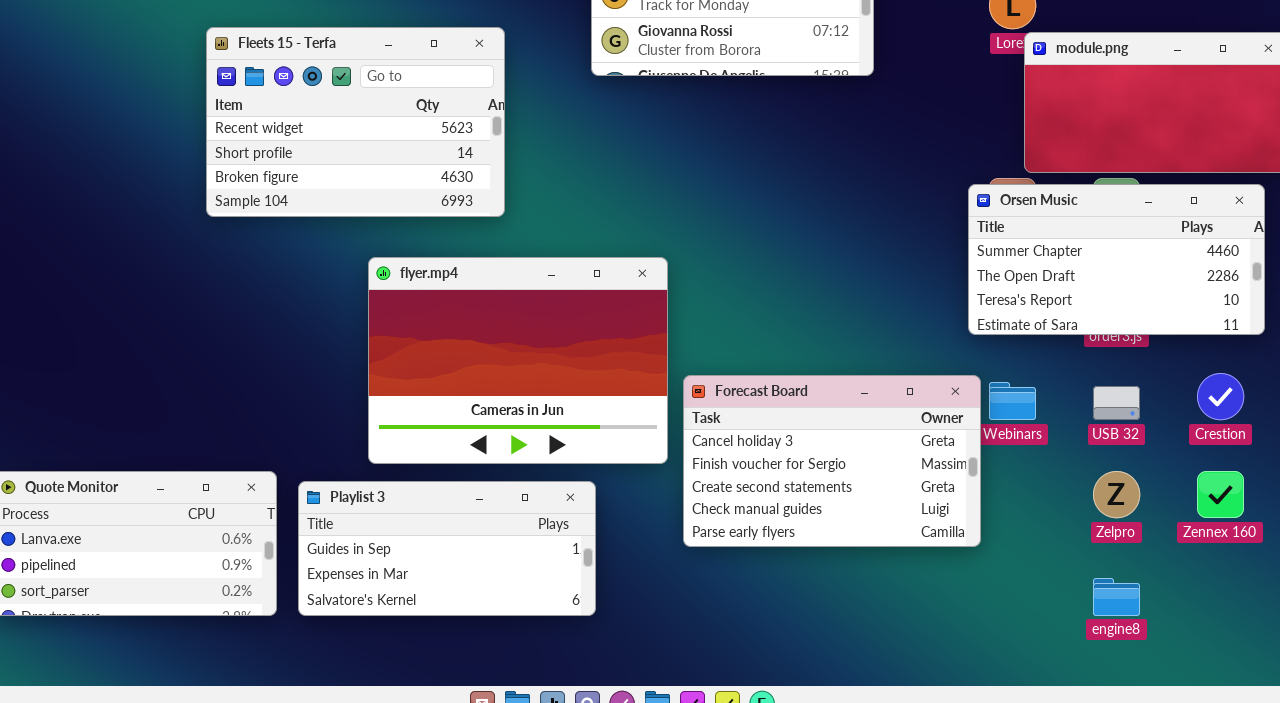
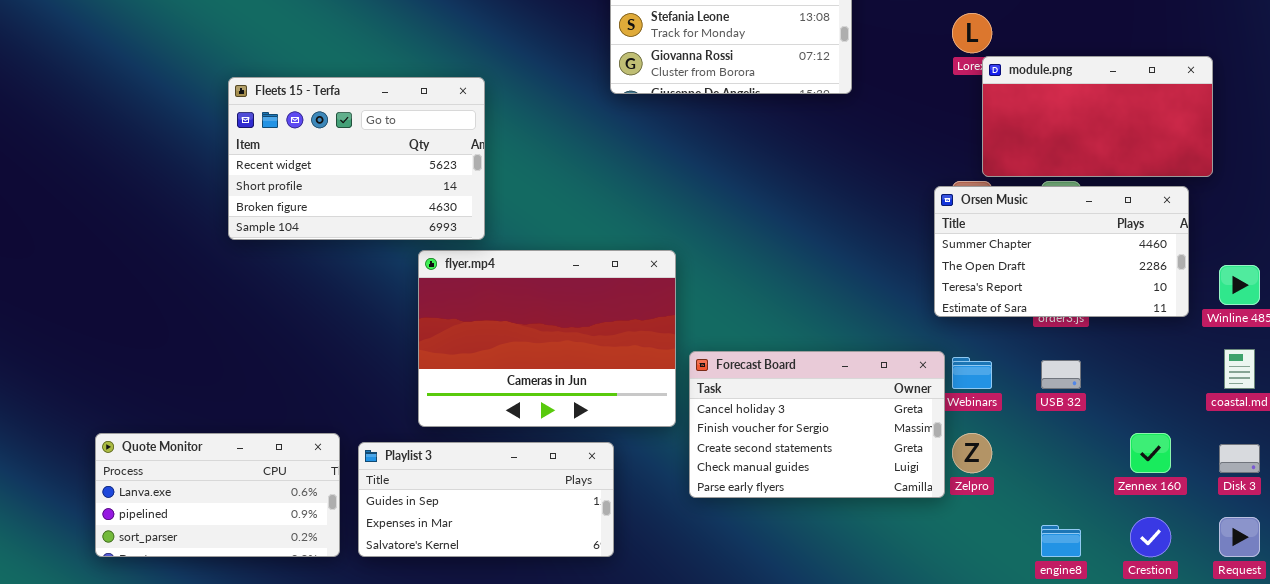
Fleets 15 - Terfa: [206,27,505,217] -> [228,77,485,240], moved
Crestion: [1197,373,1244,420] -> [1130,517,1171,557], moved
Zelpro: [1093,471,1140,518] -> [952,433,992,473], moved

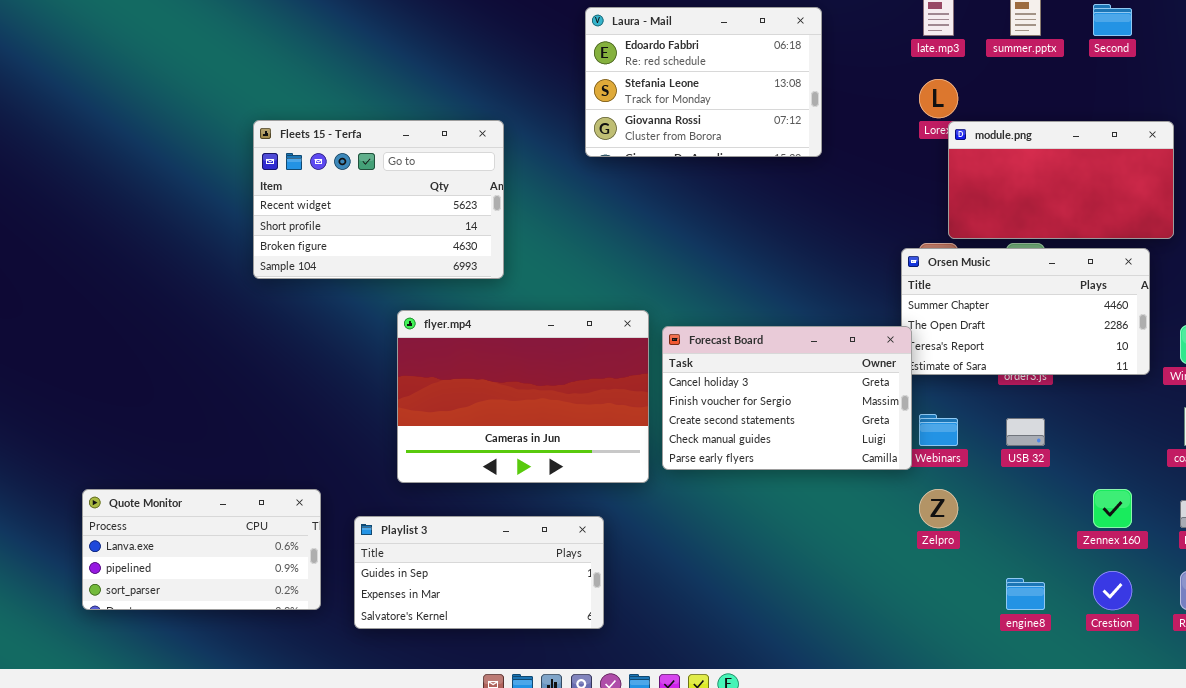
Fleets 15 - Terfa: [228,77,485,240] -> [253,120,504,279], moved
Forecast Board: [689,351,945,498] -> [662,326,912,470], moved
Playlist 3: [358,442,614,557] -> [354,516,604,629], moved

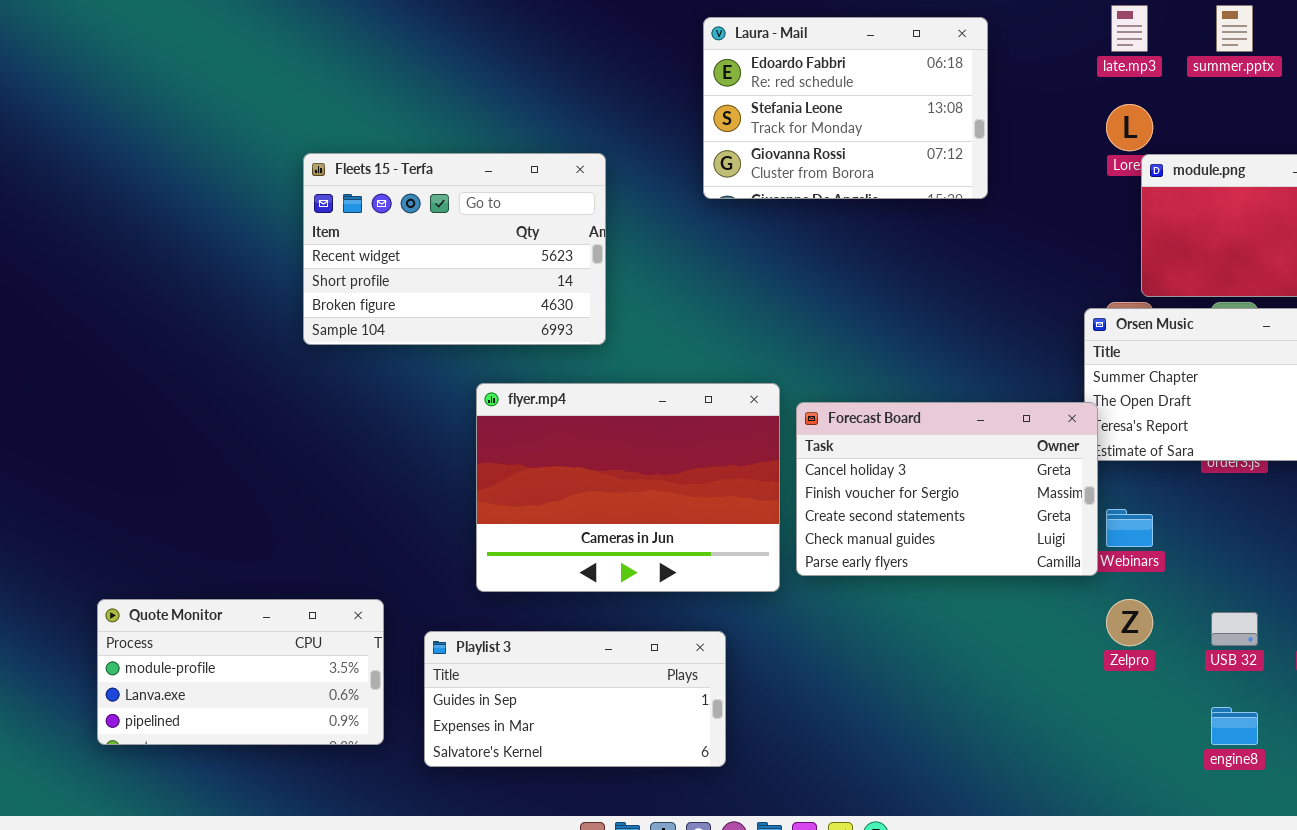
USB 32: [1006,418,1045,446] -> [1211,612,1258,646], moved
Quote Monitor: [82,489,321,610] -> [97,599,384,745], scrolled up 1 row

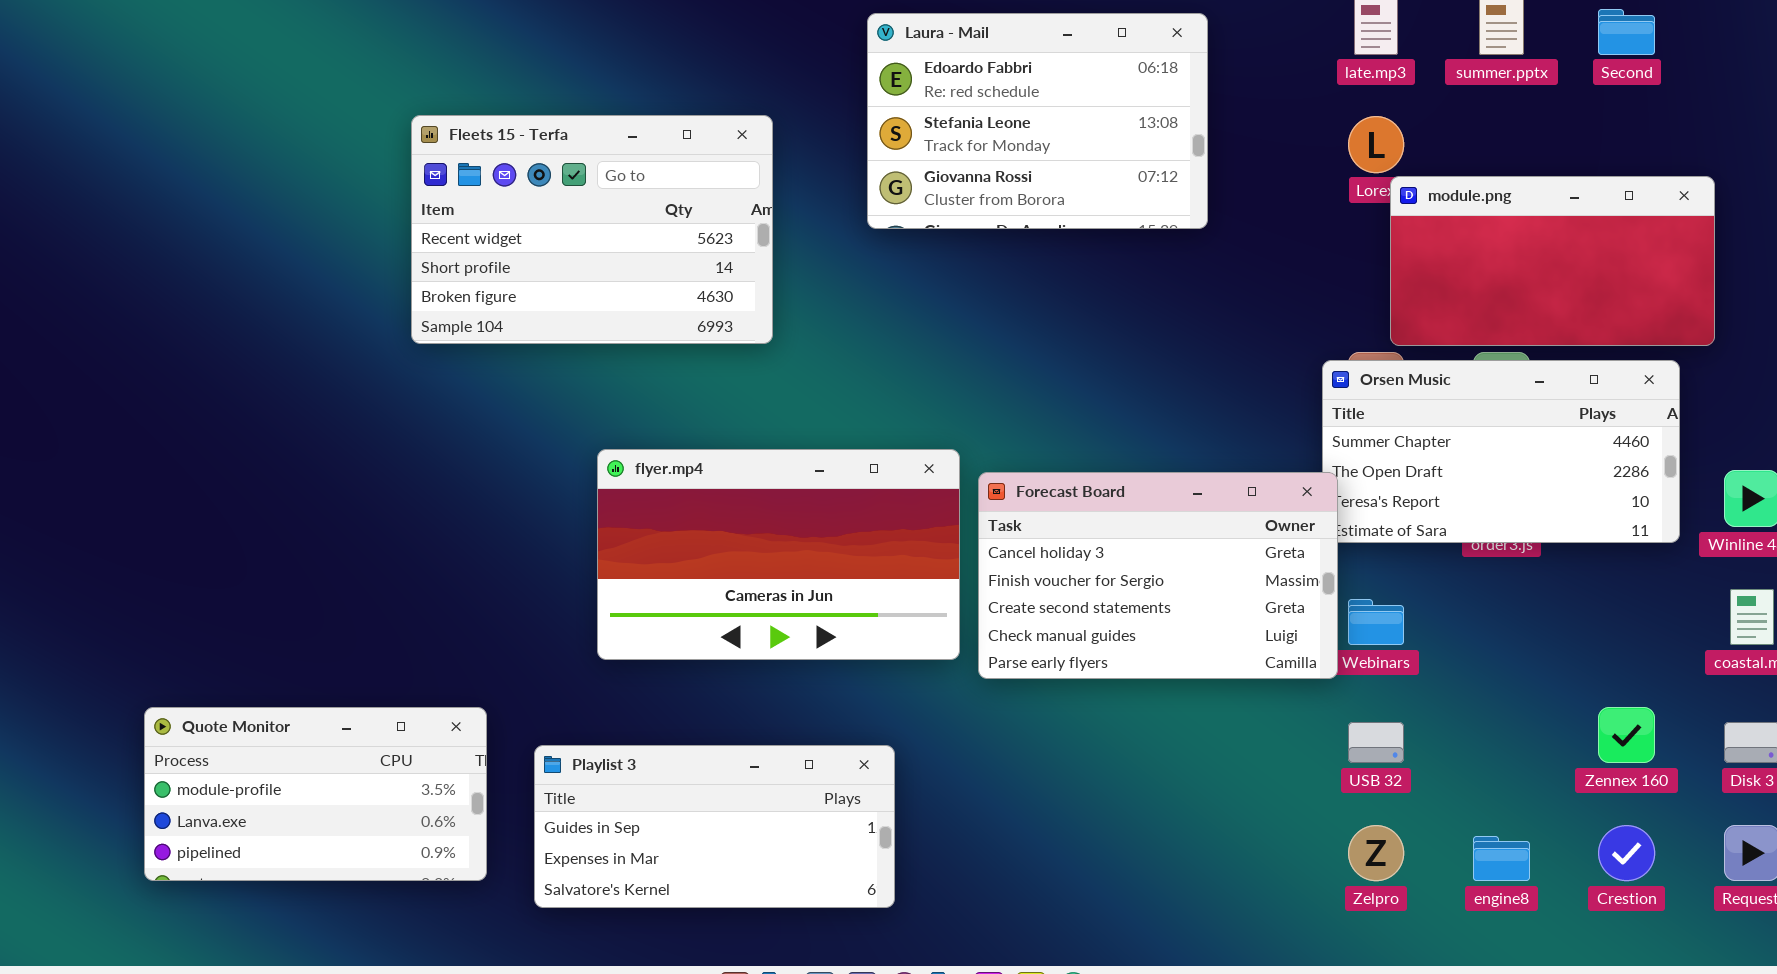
Fleets 15 - Terfa: [303,153,606,345] -> [411,115,773,344], moved
flyer.mp4: [476,383,780,592] -> [597,449,960,660], resized
Zelpro: [1106,599,1153,646] -> [1348,825,1404,881], moved
USB 32: [1211,612,1258,646] -> [1348,722,1404,763], moved

